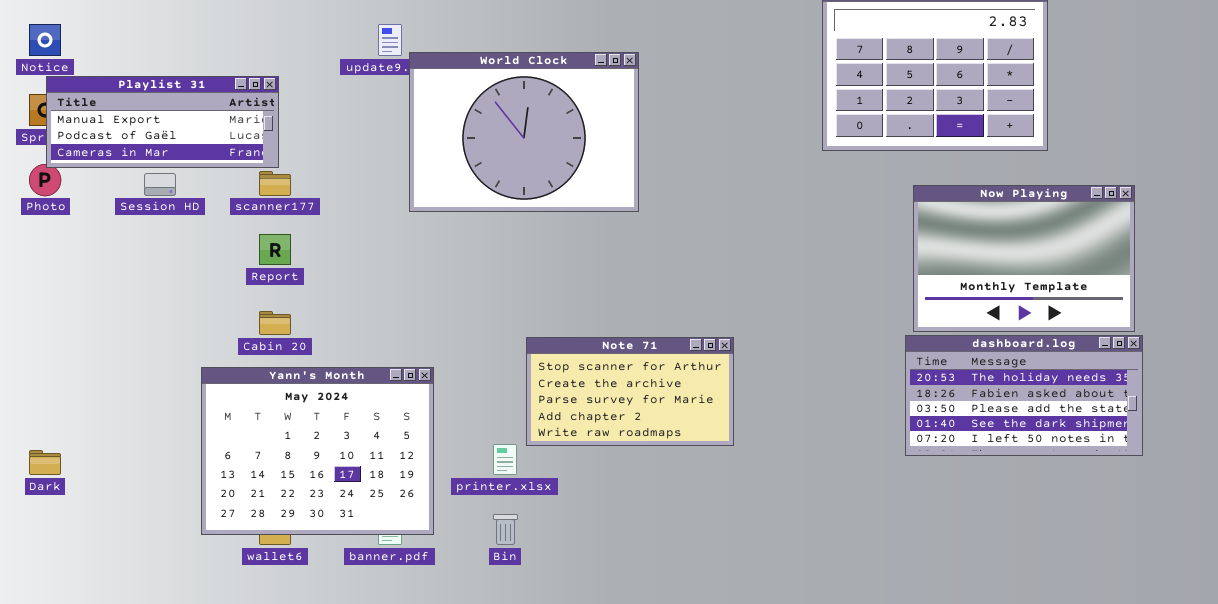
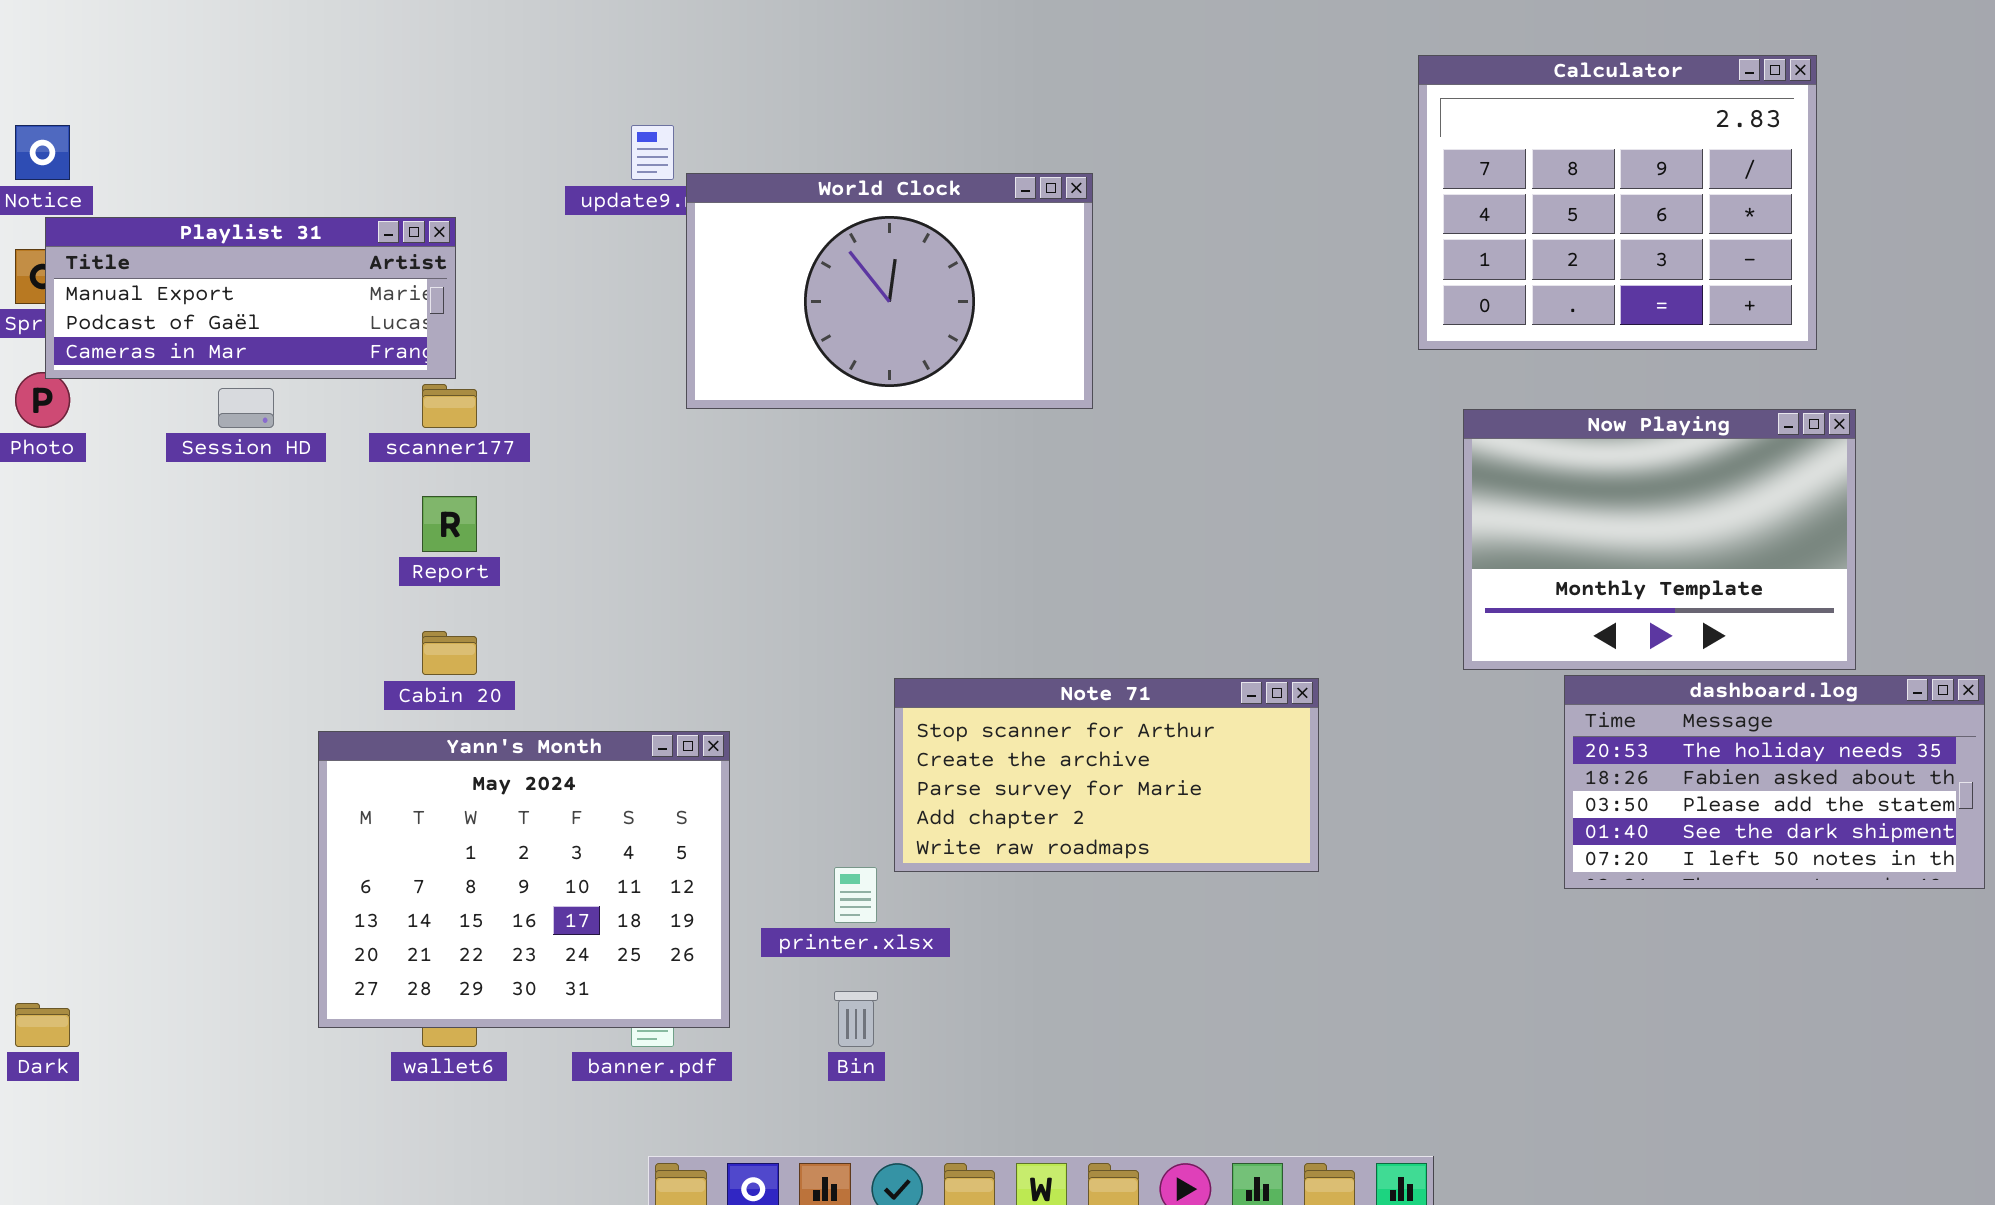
World Clock: [409,52,639,212] -> [686,173,1093,409], resized
Now Playing: [913,185,1135,332] -> [1463,409,1856,670], moved
Note 71: [526,337,734,446] -> [894,678,1319,872], resized
Dark: [29,450,61,475] -> [15,1003,70,1047], moved

